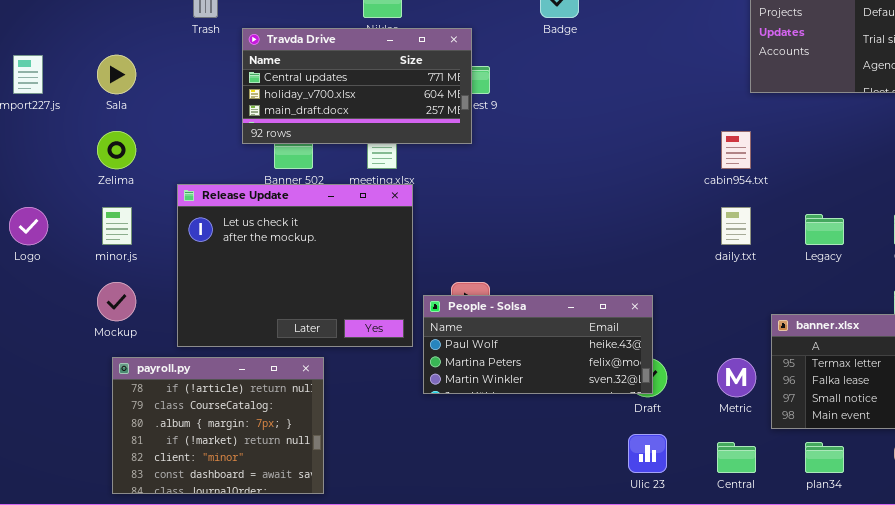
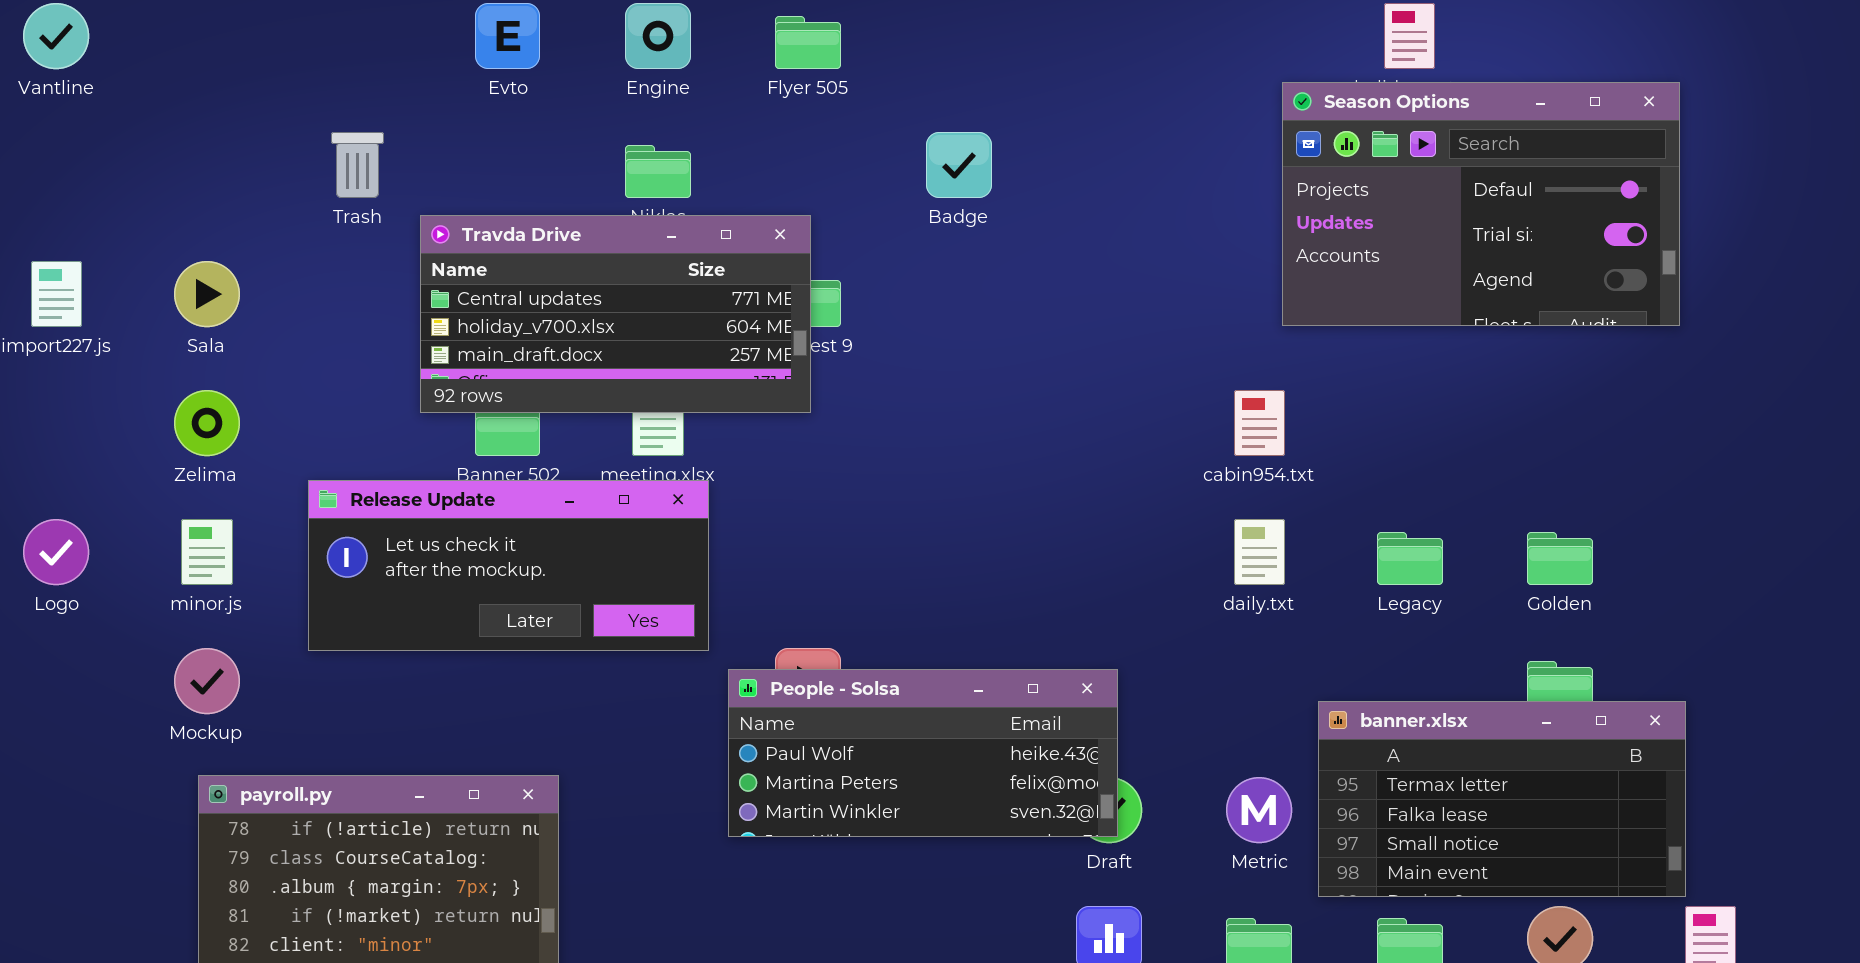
Release Update: [177,184,413,347] -> [308,480,709,651], resized

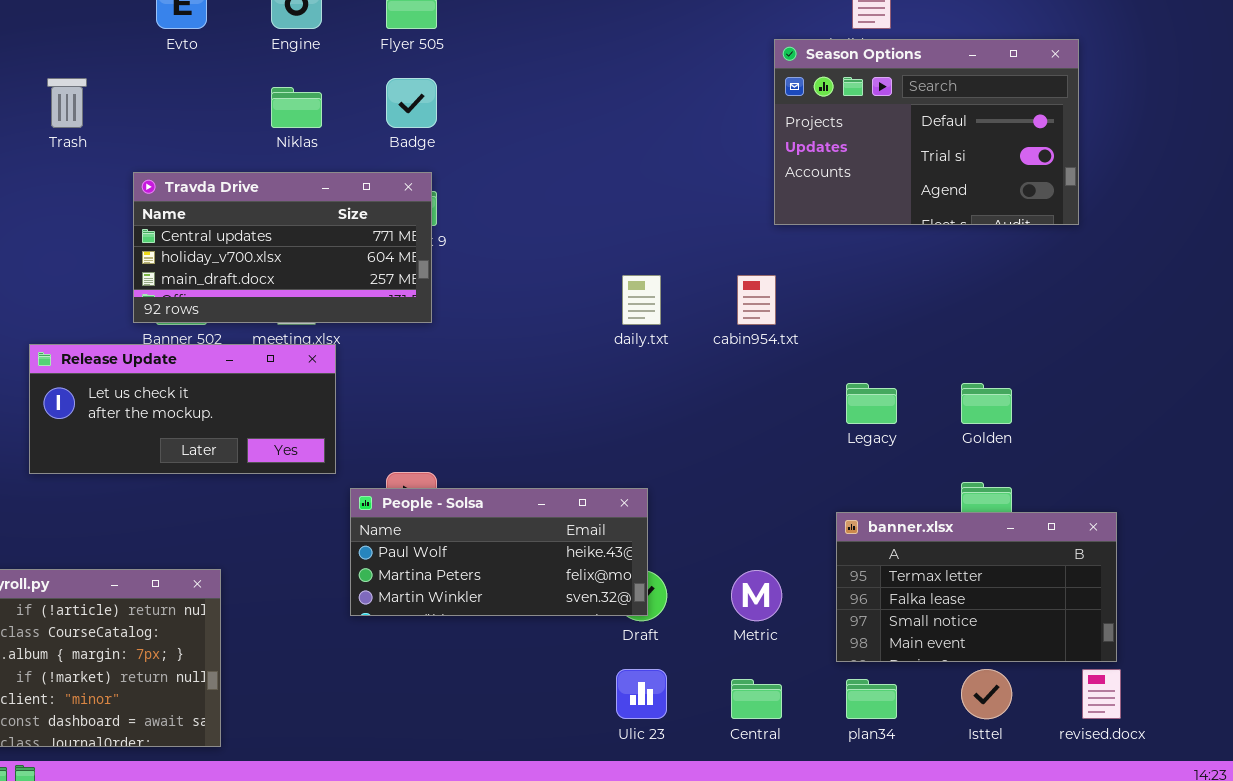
Badge: [926,132,992,198] -> [386,78,437,128], moved
Travda Drive: [420,215,811,413] -> [133,172,432,323], moved
daily.txt: [1234,519,1285,585] -> [622,275,661,325], moved
banner.xlsx: [1318,701,1686,897] -> [836,512,1117,662], moved

